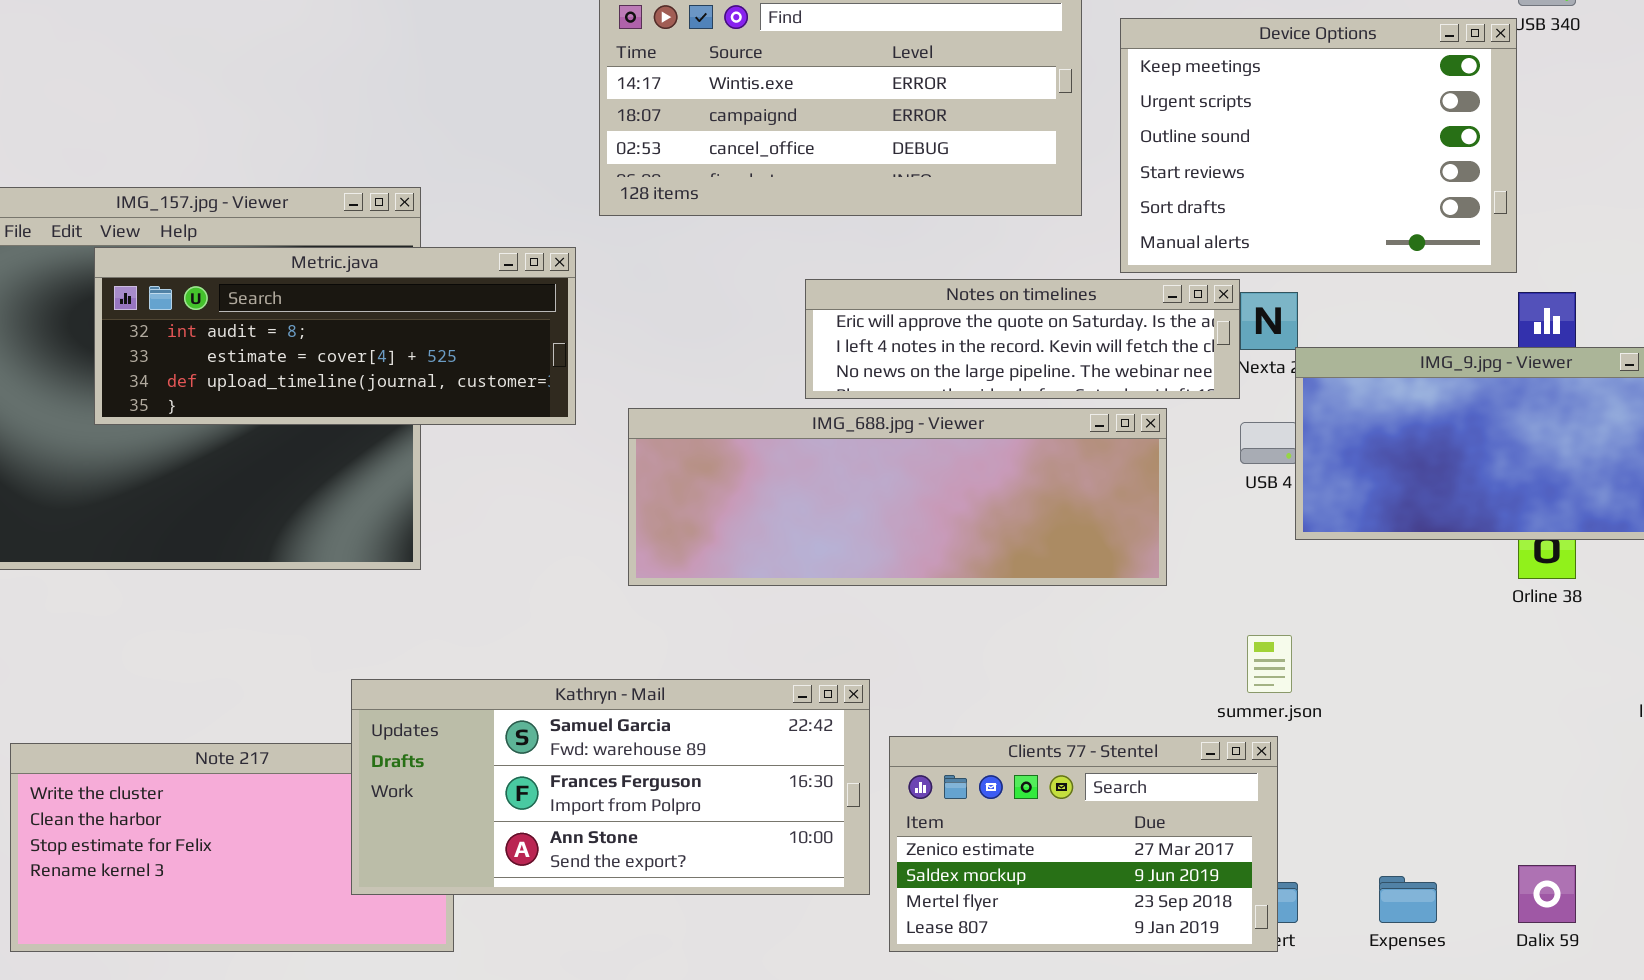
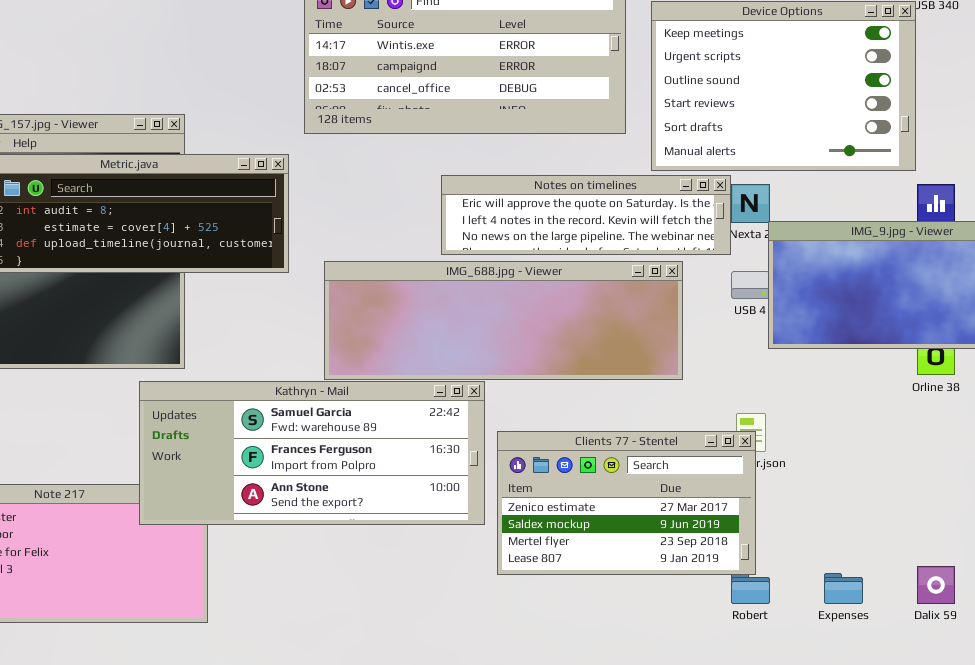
Kathryn - Mail: [351,679,870,895] -> [139,381,485,525], moved
Clients 77 - Stentel: [889,736,1278,952] -> [497,431,756,575], moved

